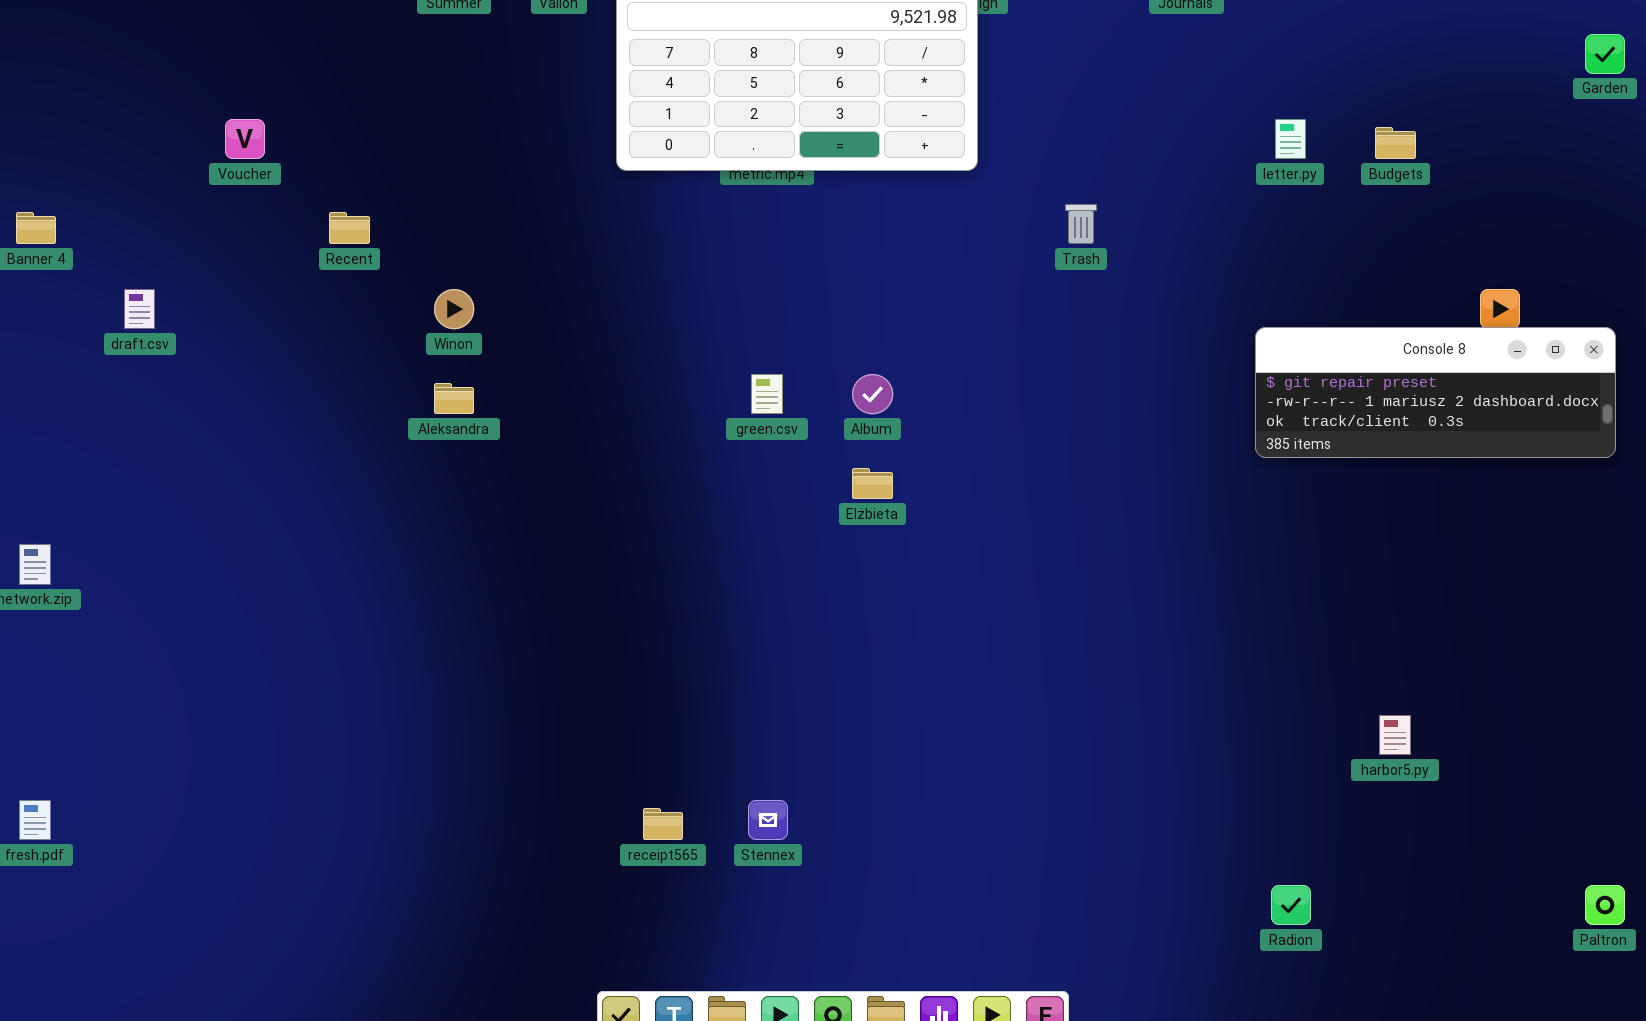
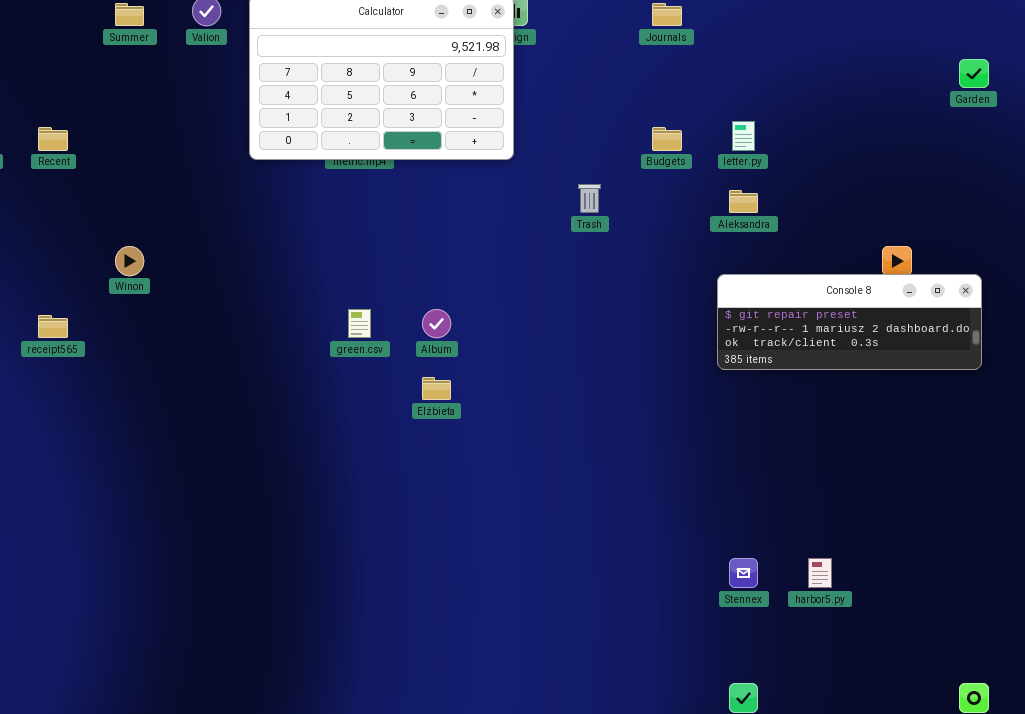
Budgets: [1375,127,1416,159] -> [652,127,682,151], moved
Recent: [329,212,370,244] -> [38,127,68,151], moved
Aleksandra: [434,383,474,414] -> [729,190,758,213], moved
Stennex: [748,800,788,840] -> [729,558,758,588], moved
receipt565: [643,808,683,840] -> [38,315,68,338], moved

